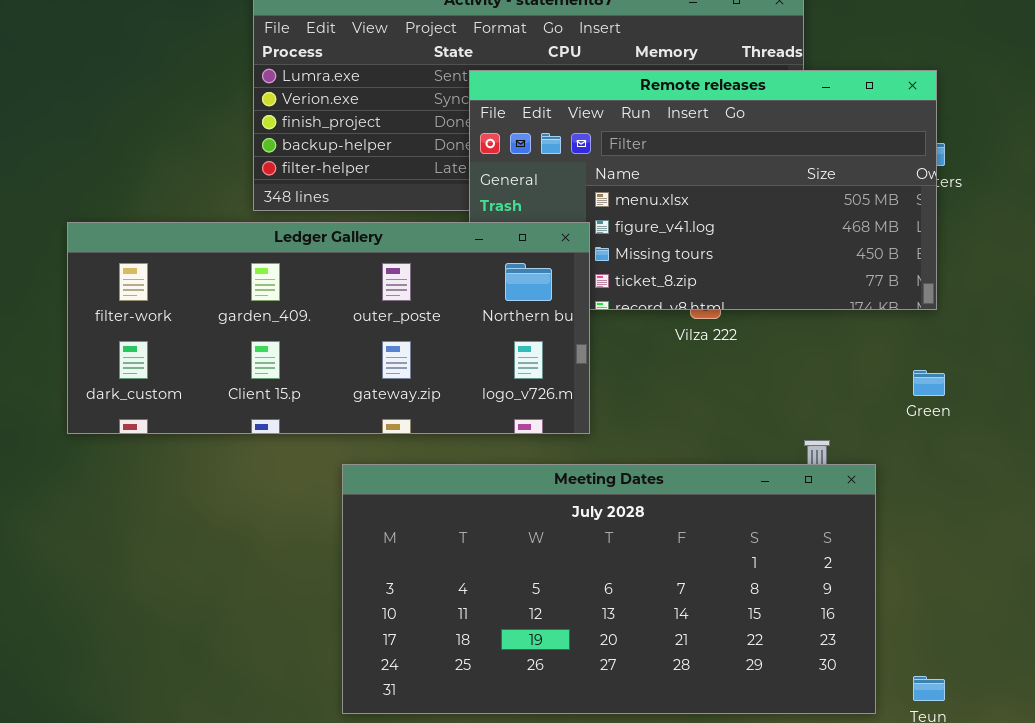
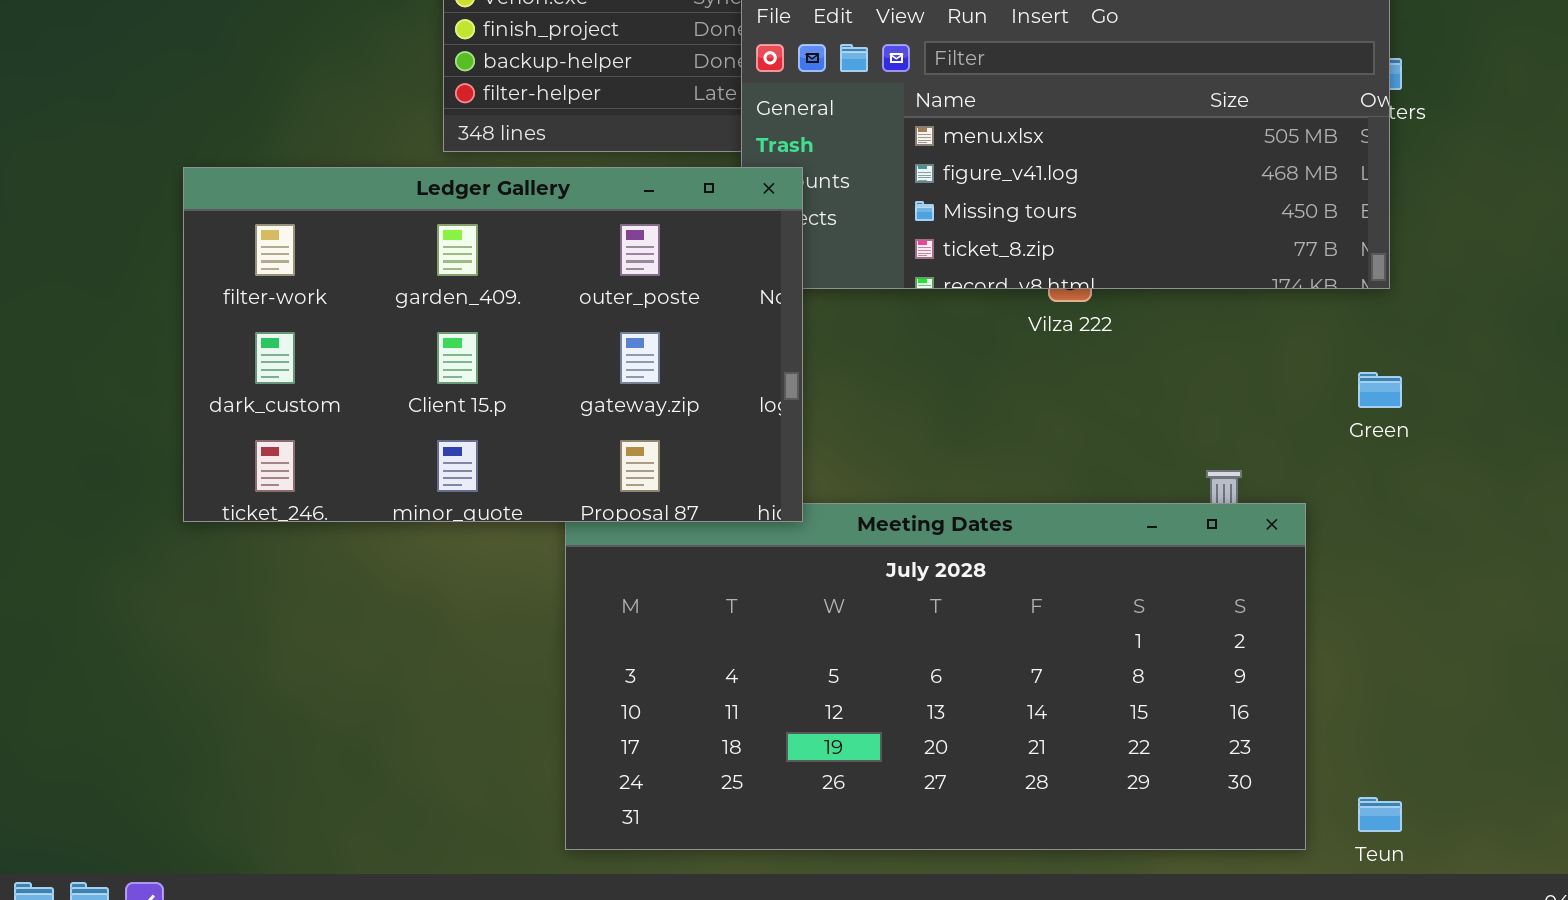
Ledger Gallery: [67,222,590,434] -> [183,167,803,522], resized

